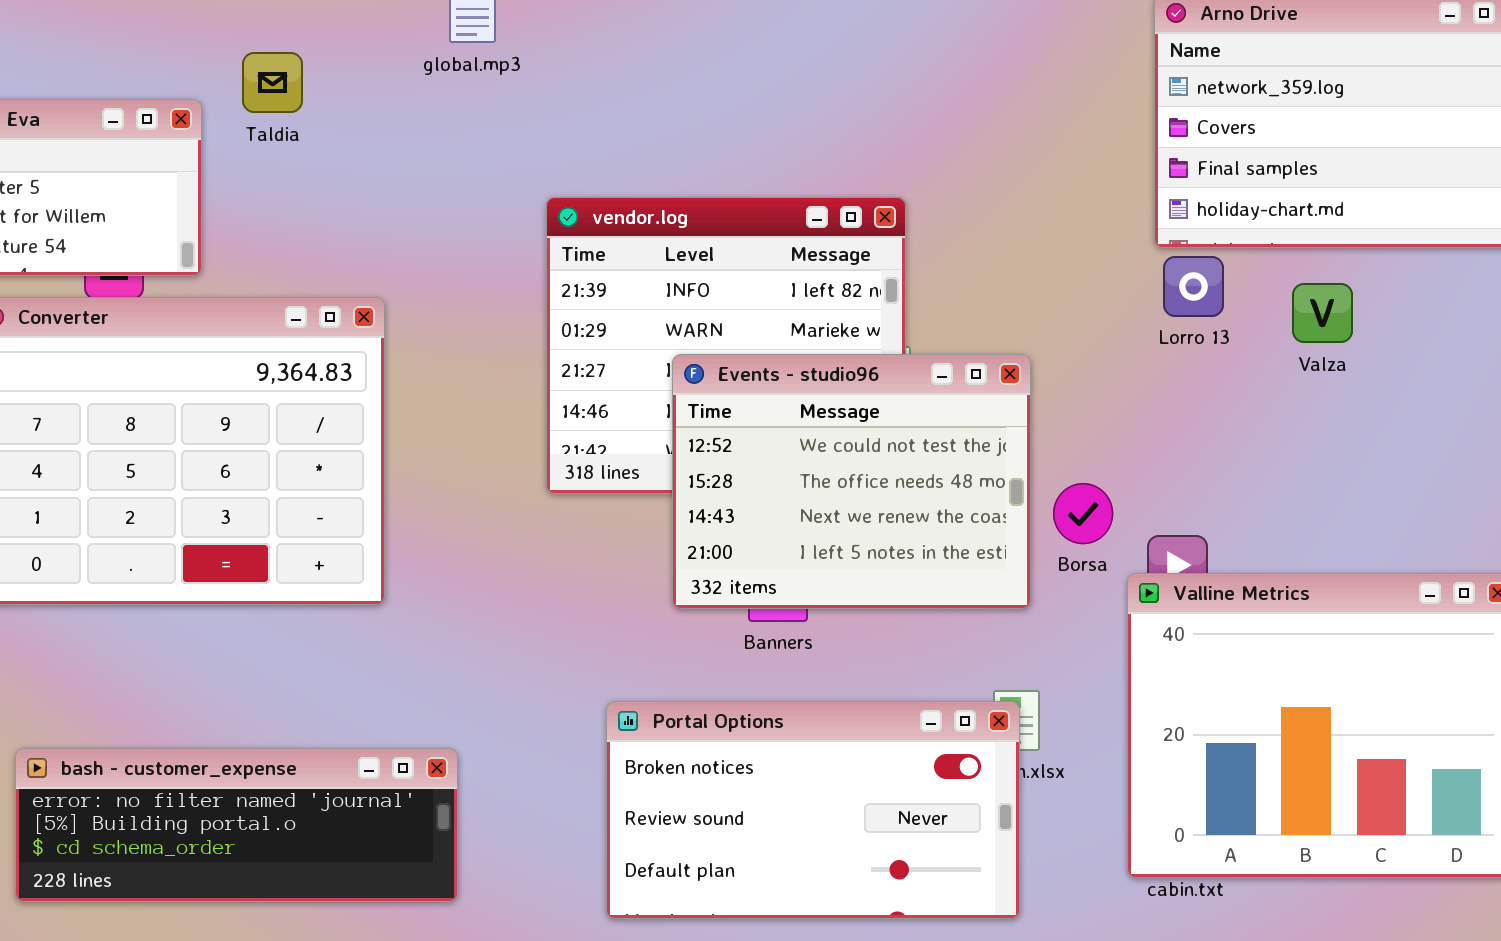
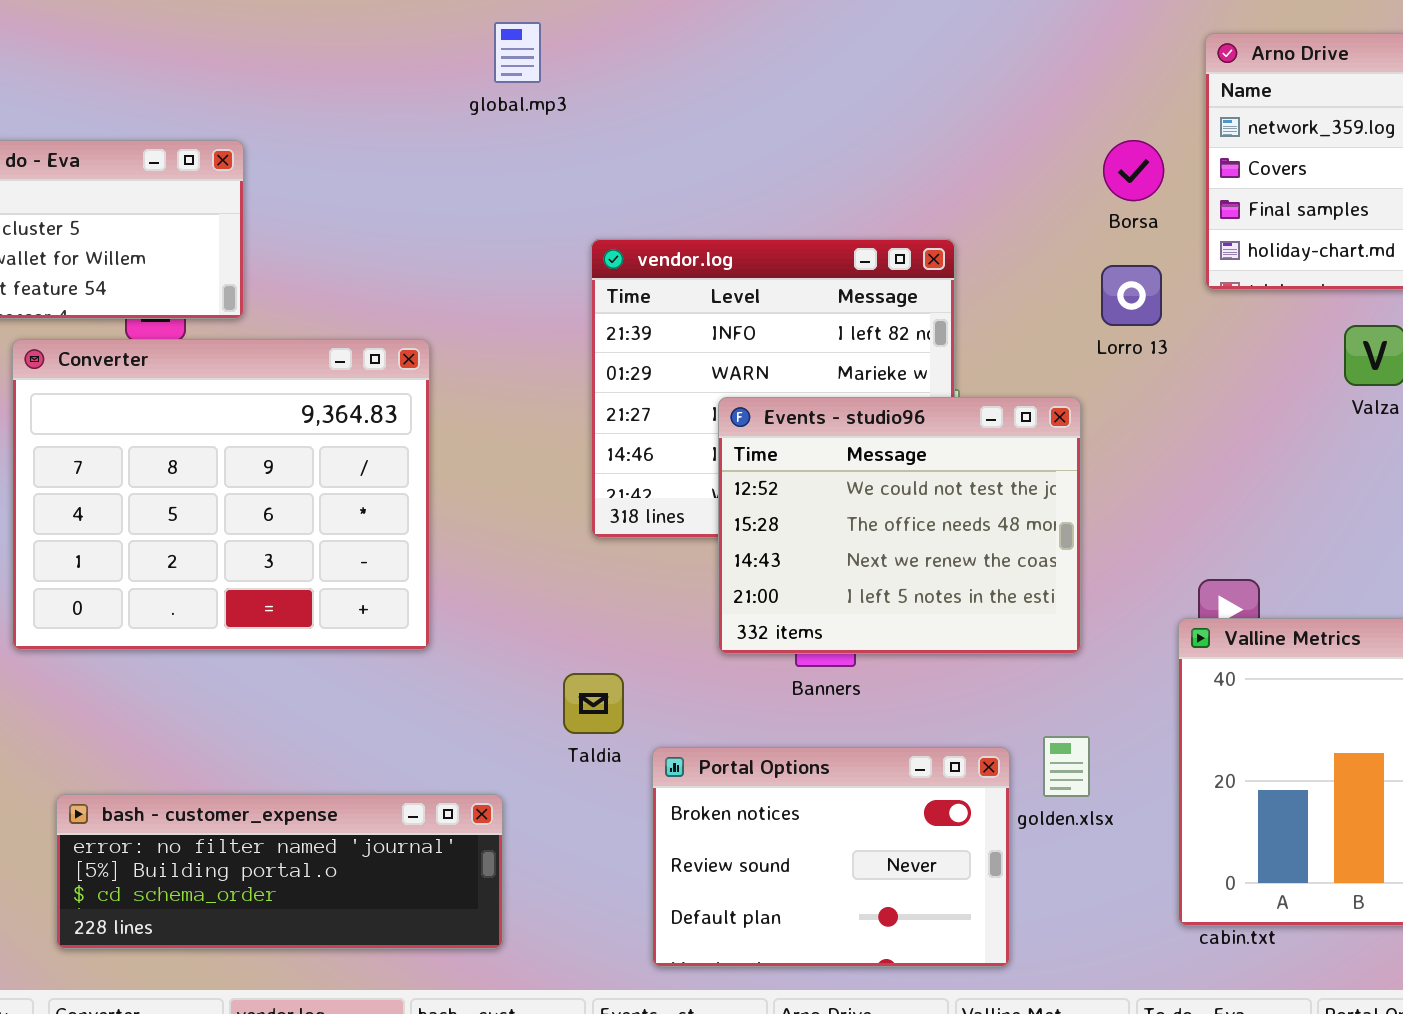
Taldia: [242,52,303,113] -> [563,673,624,734], moved
Lorro 13: [1163,256,1224,317] -> [1101,265,1162,326], moved
Borsa: [1053,483,1113,544] -> [1103,140,1164,201], moved
Portal Options: [606,701,1020,919] -> [652,747,1010,967], resized

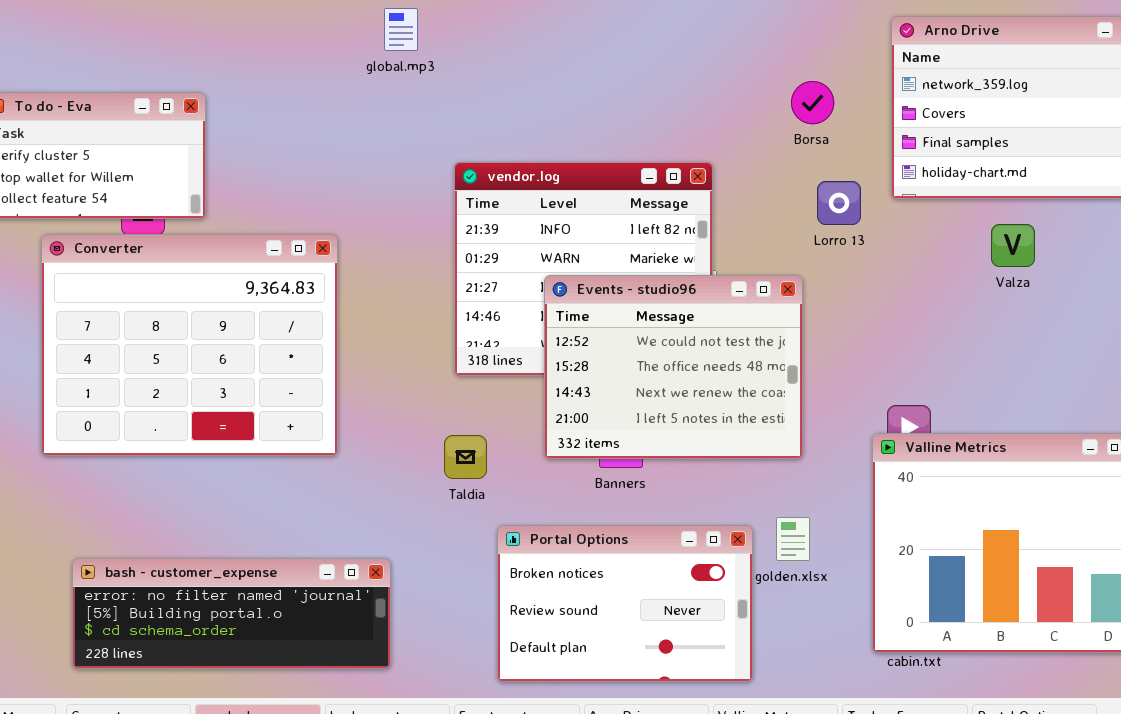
Borsa: [1103,140,1164,201] -> [791,81,834,124], moved
Taldia: [563,673,624,734] -> [444,435,487,479], moved

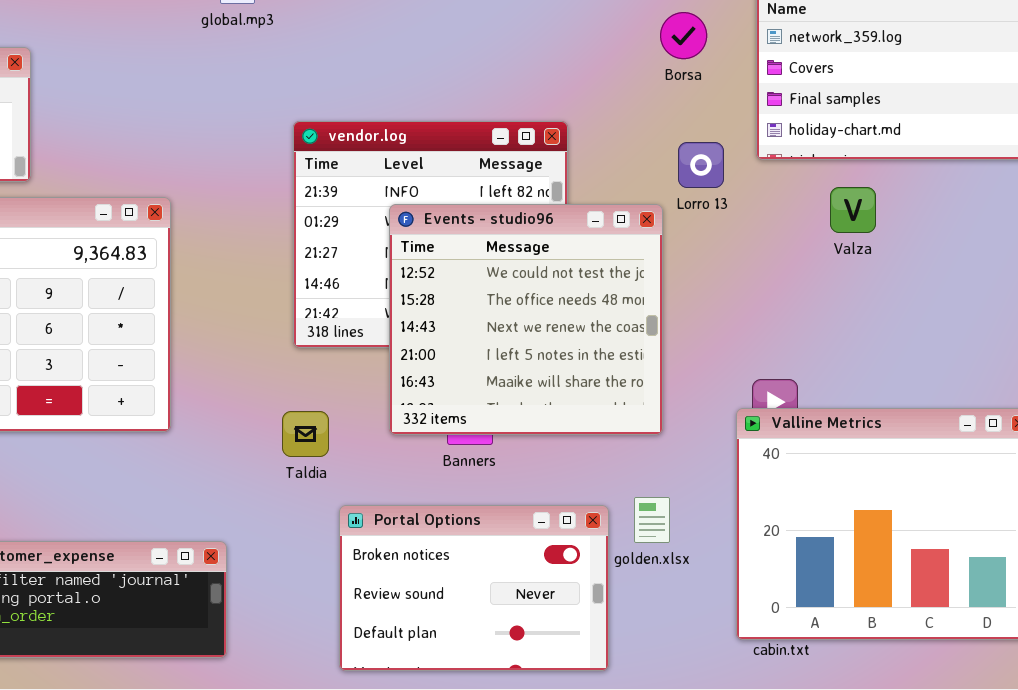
Borsa: [791,81,834,124] -> [660,12,707,59], moved
Valza: [991,224,1035,267] -> [830,187,876,233], moved
Events - studio96: [544,275,803,459] -> [389,204,663,435], resized

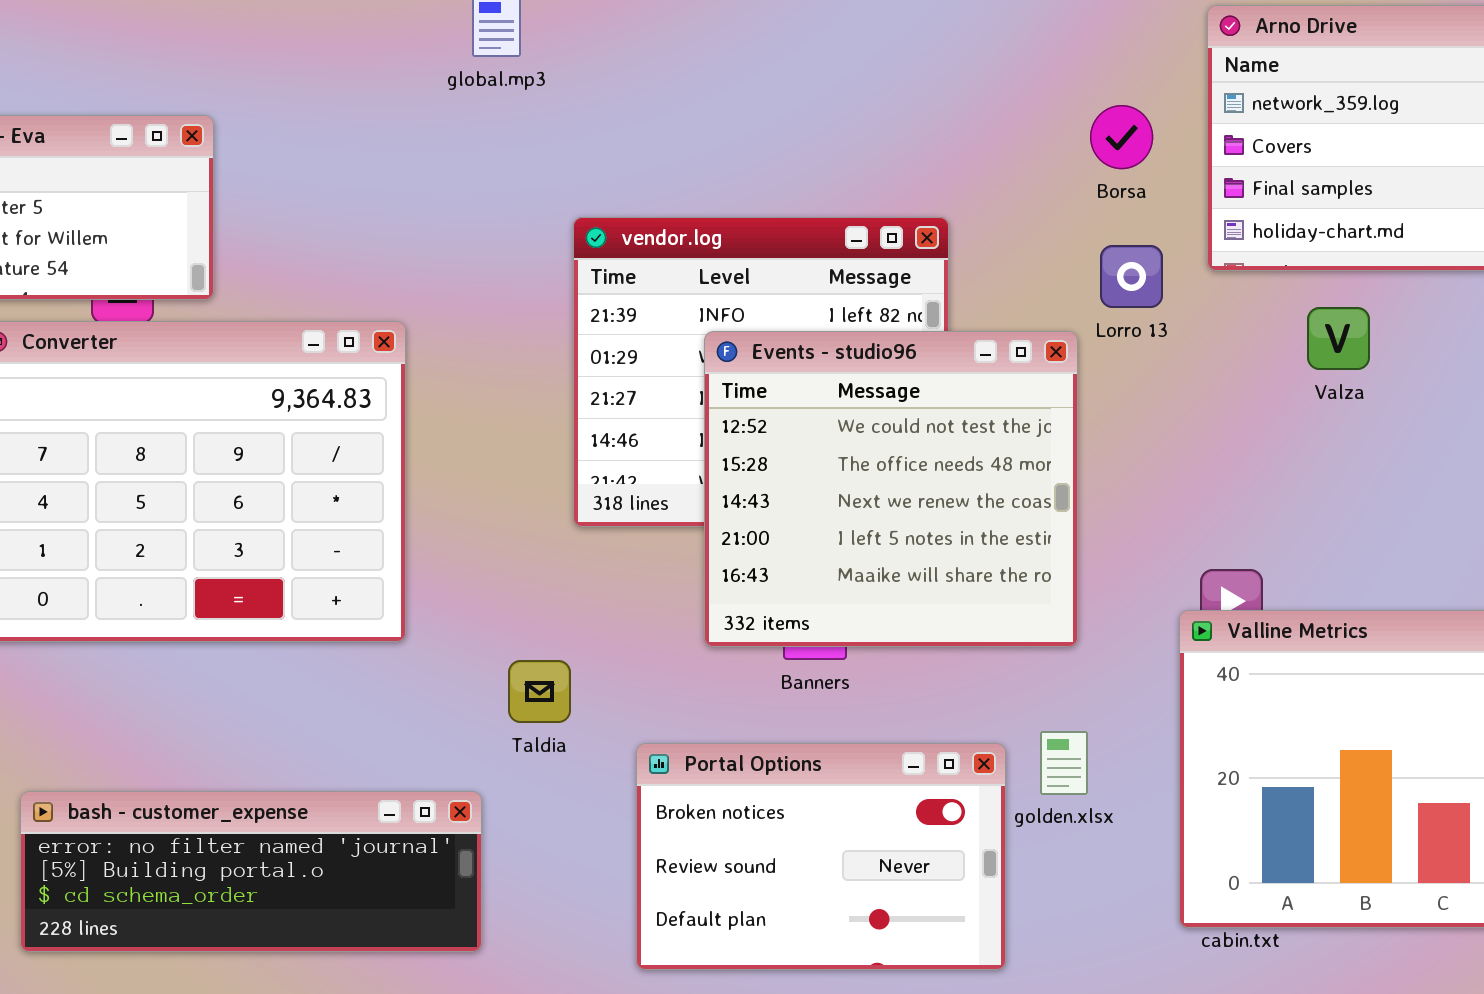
Borsa: [660,12,707,59] -> [1090,105,1153,169], moved
Taldia: [282,411,329,457] -> [508,660,571,723], moved

